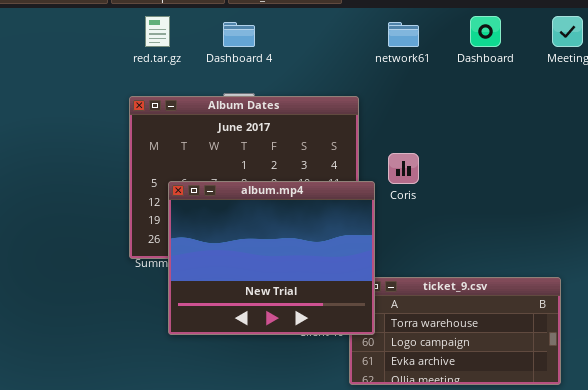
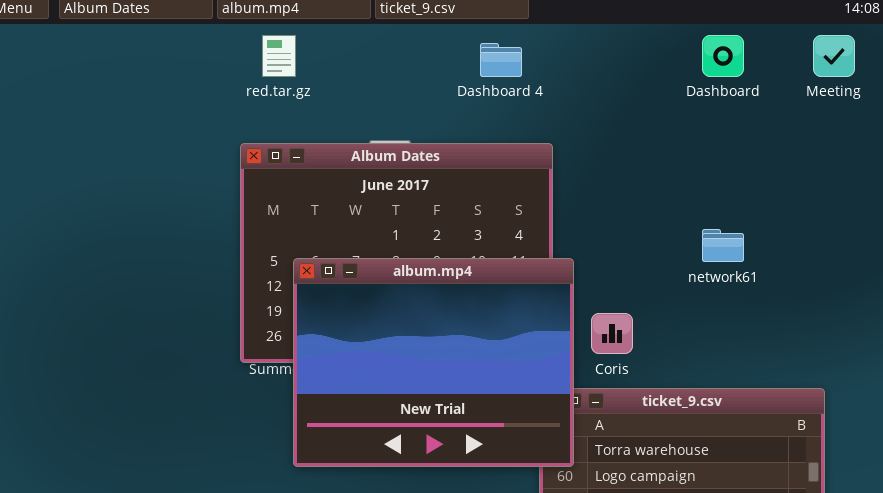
Dashboard 4: [223,22,255,47] -> [480,43,522,77], moved
network61: [388,22,419,47] -> [702,229,744,262], moved
Coris: [388,153,419,184] -> [591,313,633,354], moved

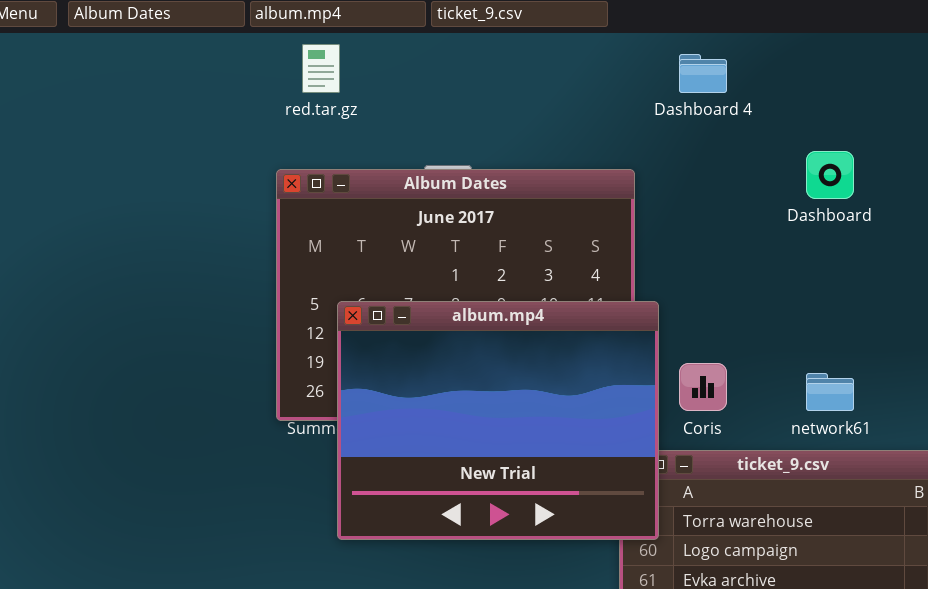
Dashboard: [702,35,744,77] -> [806,151,854,199], moved
Dashboard 4: [480,43,522,77] -> [679,54,727,93], moved
network61: [702,229,744,262] -> [806,373,854,411], moved

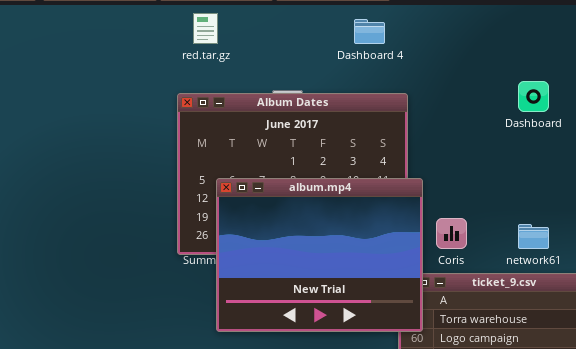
Dashboard 4: [679,54,727,93] -> [354,19,385,44], moved

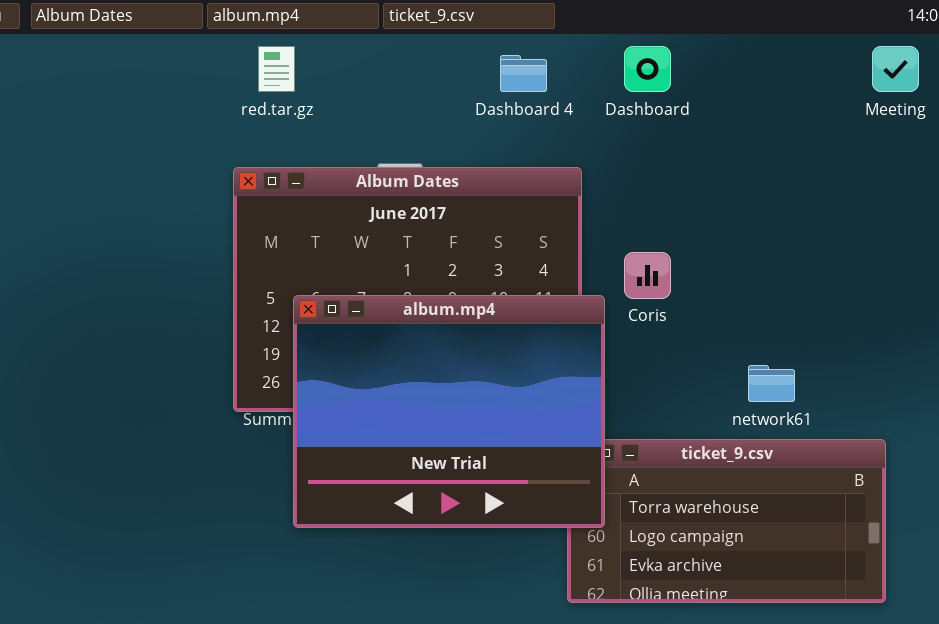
Dashboard: [518,81,549,112] -> [624,46,671,92], moved
Coris: [436,218,467,249] -> [624,252,671,299], moved

